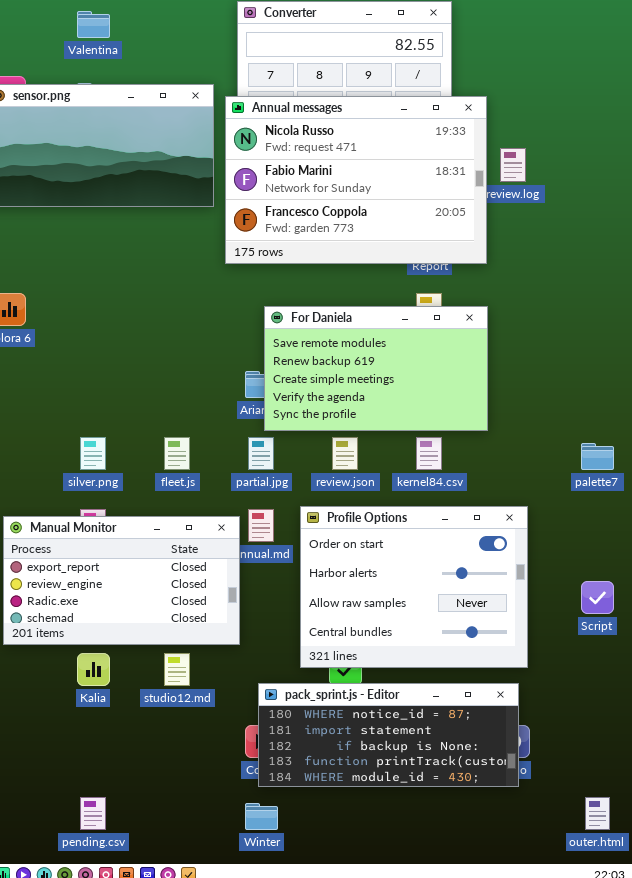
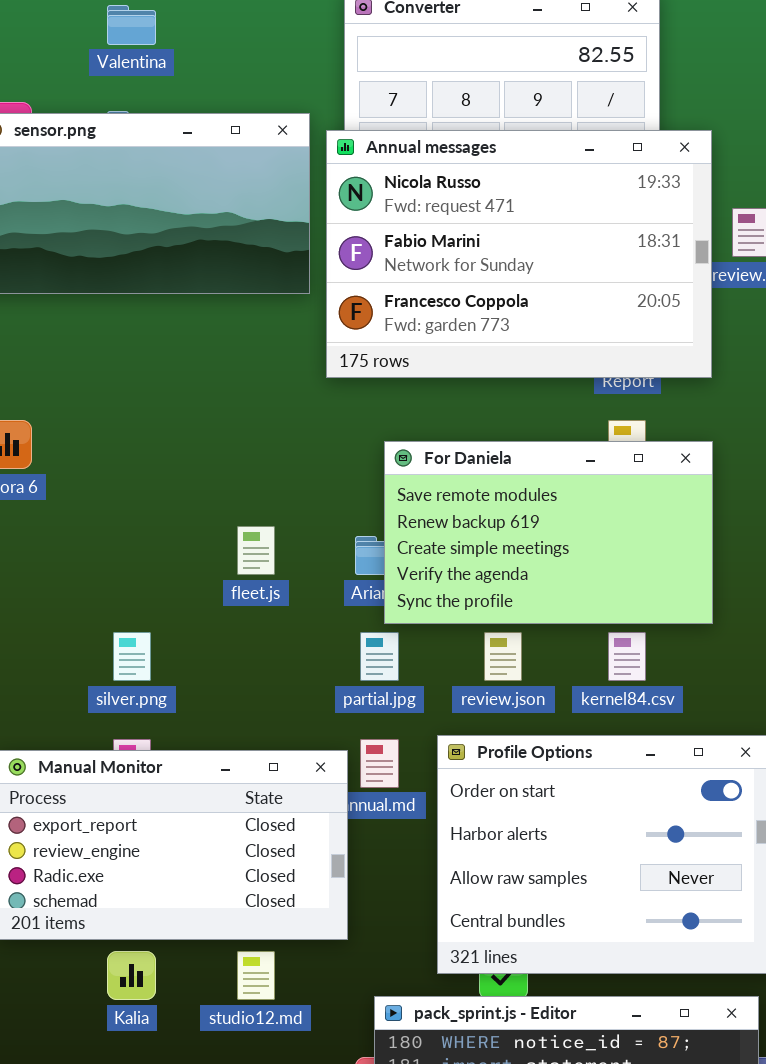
fleet.js: [164,437,190,470] -> [237,526,275,575], moved

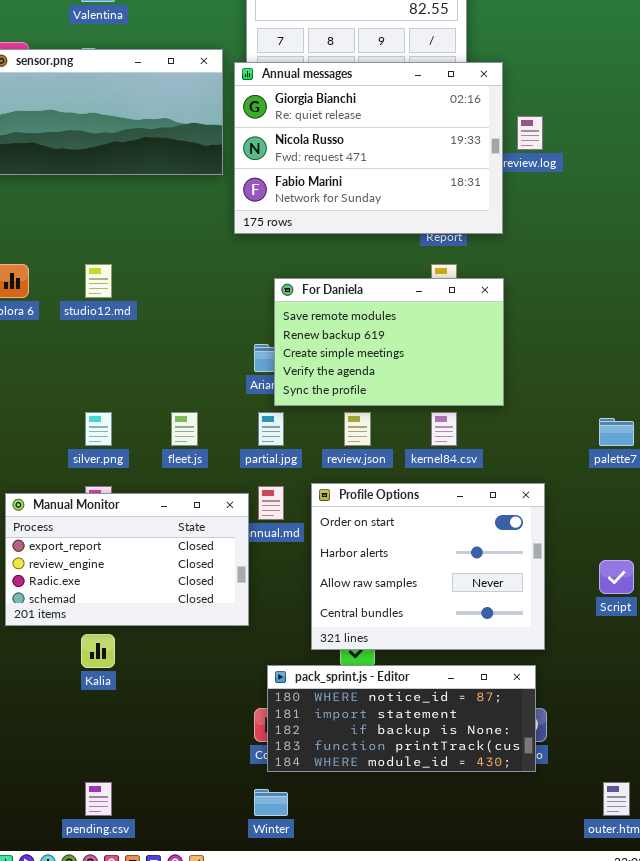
Annual messages: [326,130,712,378] -> [234,62,503,234], scrolled up 1 row
fleet.js: [237,526,275,575] -> [171,412,198,446], moved
studio12.md: [237,951,275,1000] -> [85,264,112,298], moved

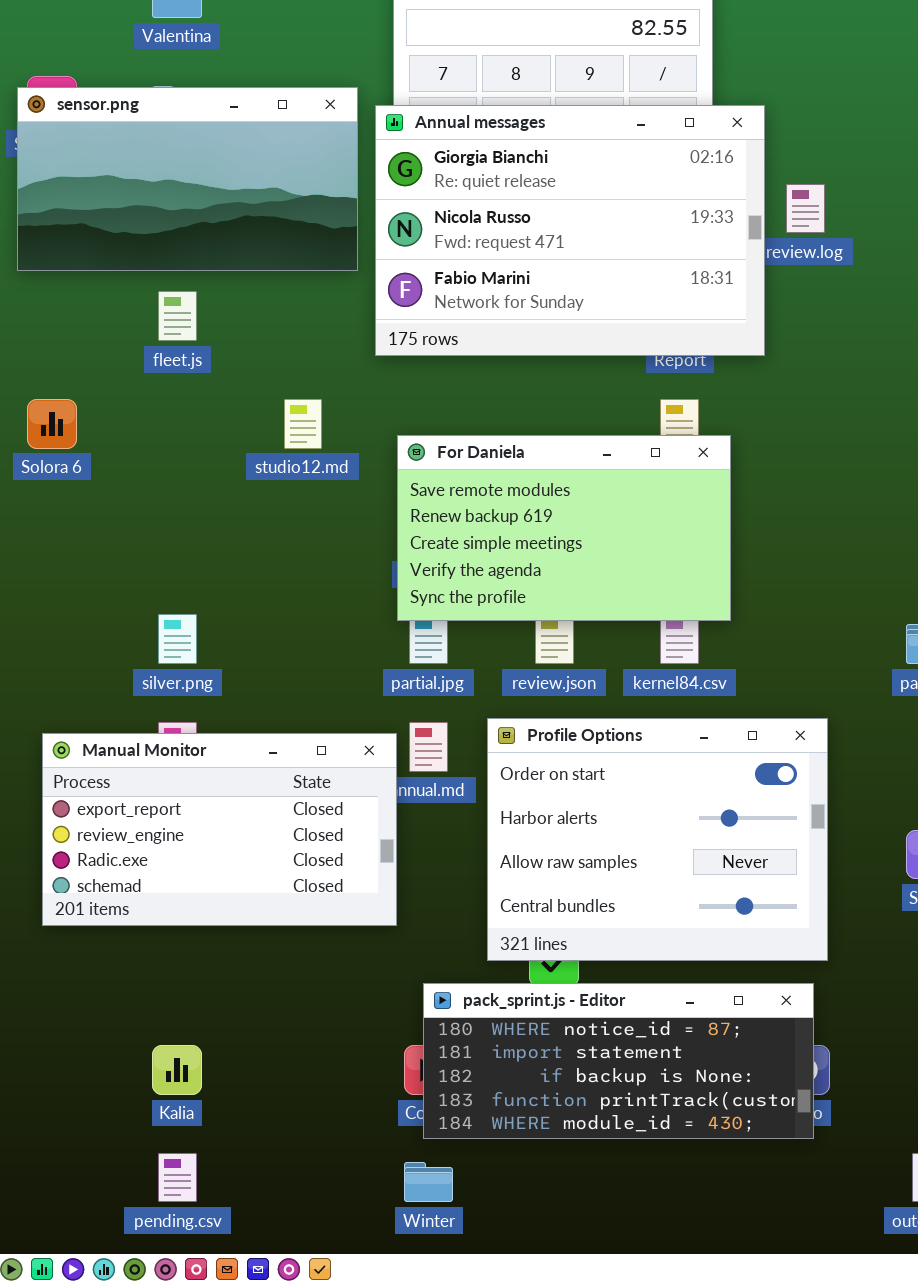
studio12.md: [85,264,112,298] -> [284,399,322,449], moved
For Daniela: [274,278,504,406] -> [397,435,731,621], moved
fleet.js: [171,412,198,446] -> [158,291,197,341], moved
Kalia: [81,634,115,668] -> [152,1045,202,1095], moved

